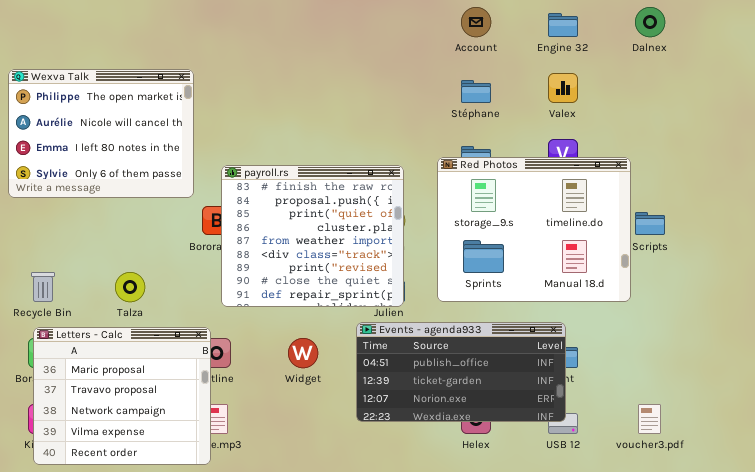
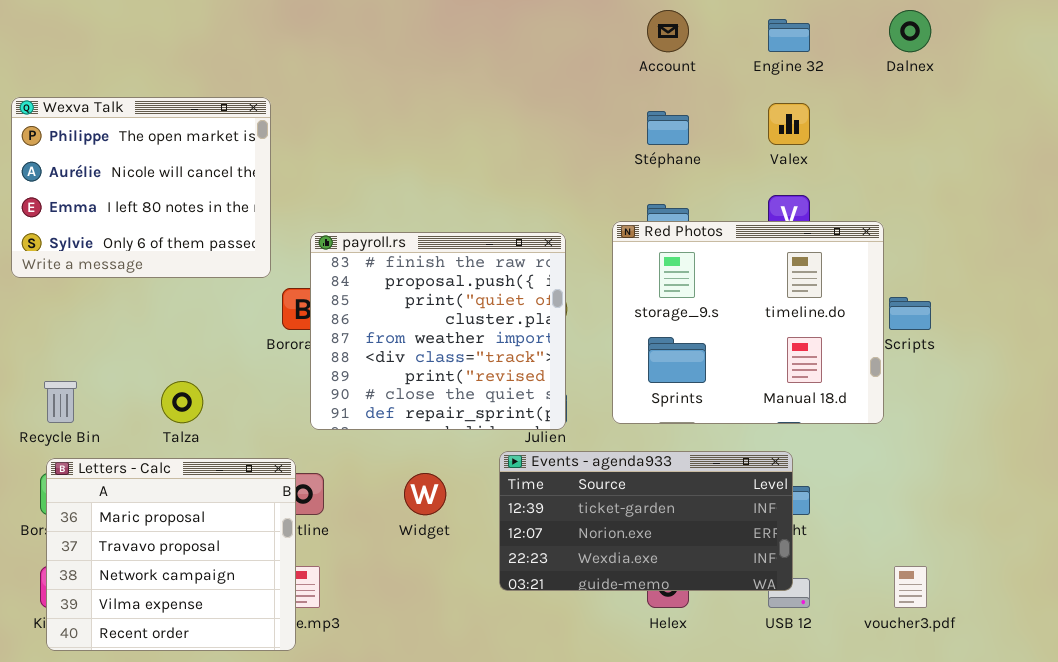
Events - agenda933: [356,322,566,422] -> [499,451,793,591], scrolled down 1 row

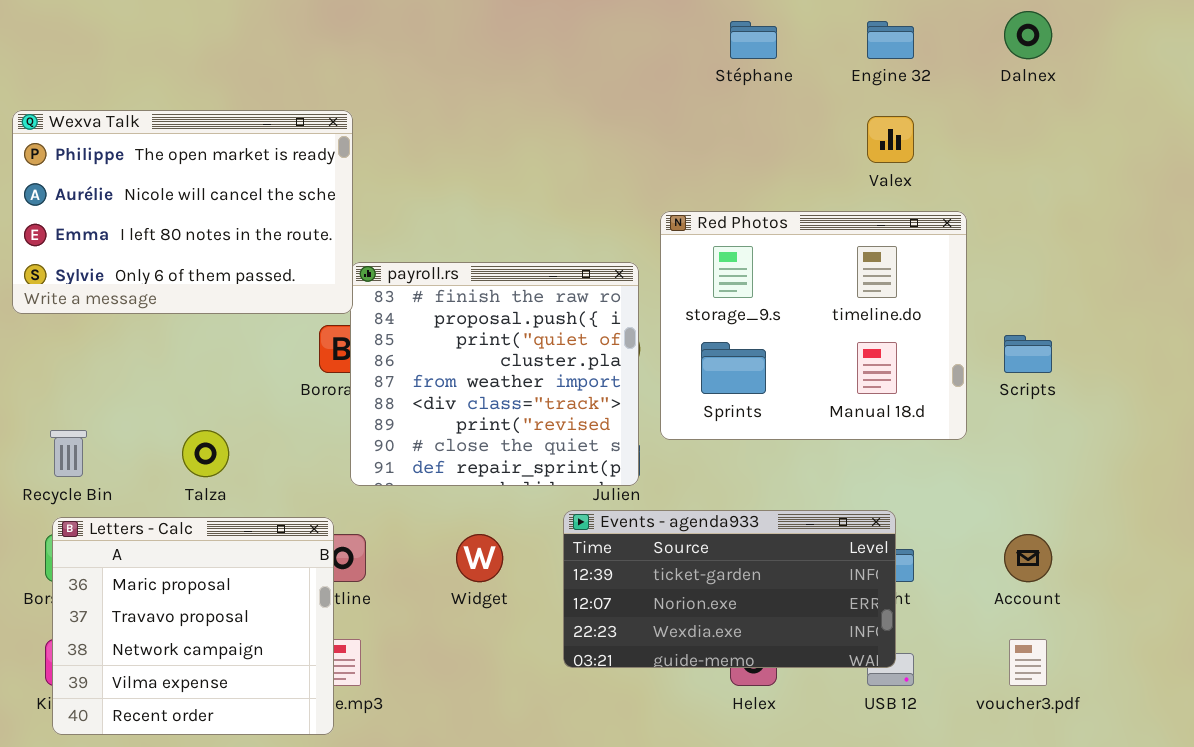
Account: [647,10,689,52] -> [1004,534,1052,582], moved
Wexva Talk: [11,97,271,278] -> [12,110,353,314], resized
Stéphane: [647,111,689,145] -> [730,21,777,59], moved
Red Photos: [612,221,884,424] -> [660,211,967,440], moved

